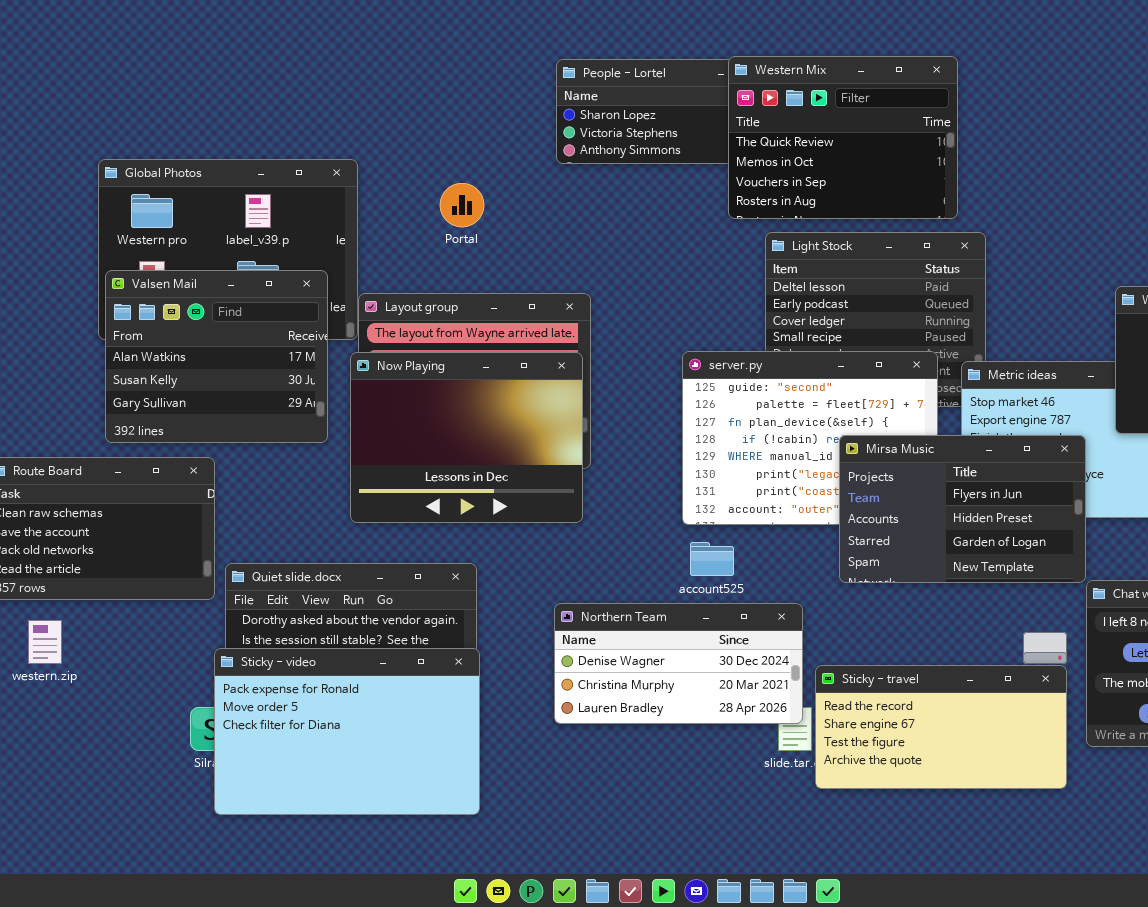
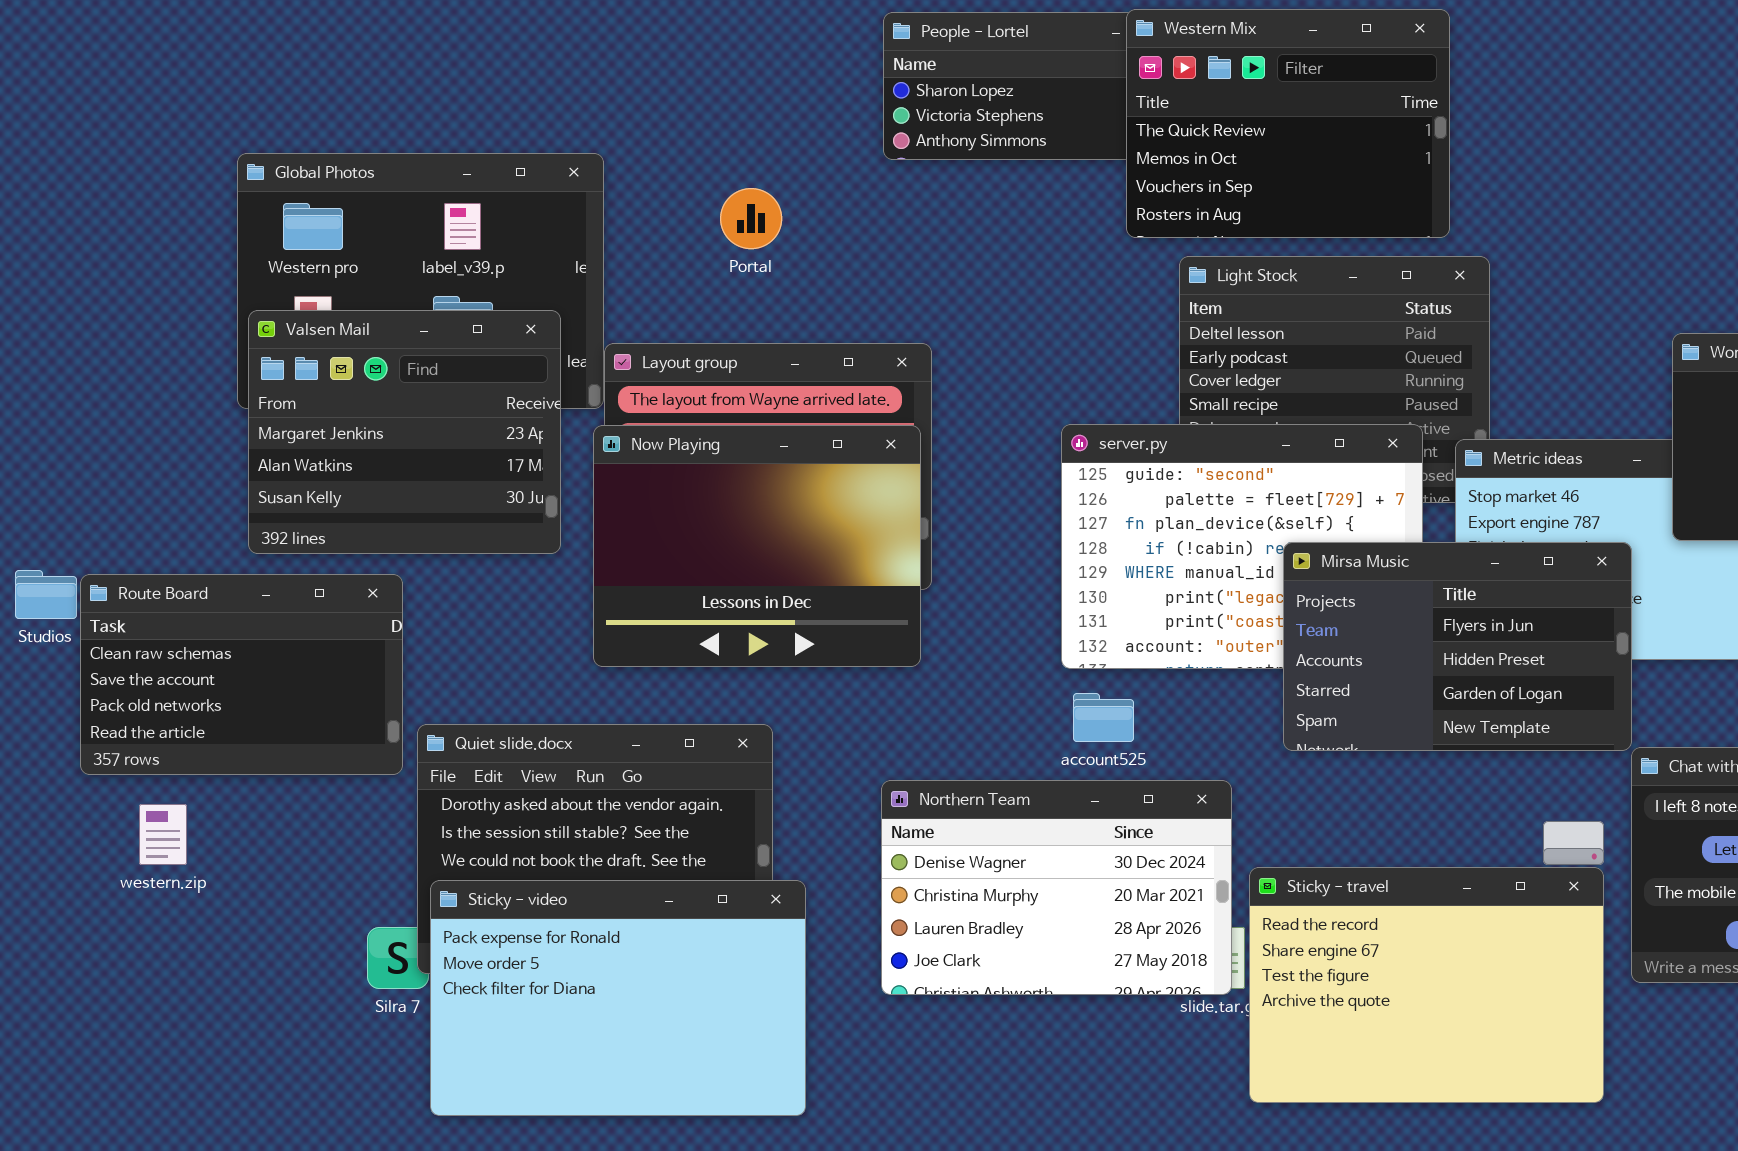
Valsen Mail: [105,270,328,443] -> [248,310,561,554], scrolled up 1 row
Northern Team: [554,603,803,724] -> [881,780,1232,995], resized
Sticky - video: [214,648,480,815] -> [430,880,806,1116], moved
Sticky - travel: [815,665,1067,789] -> [1249,867,1604,1103], resized

